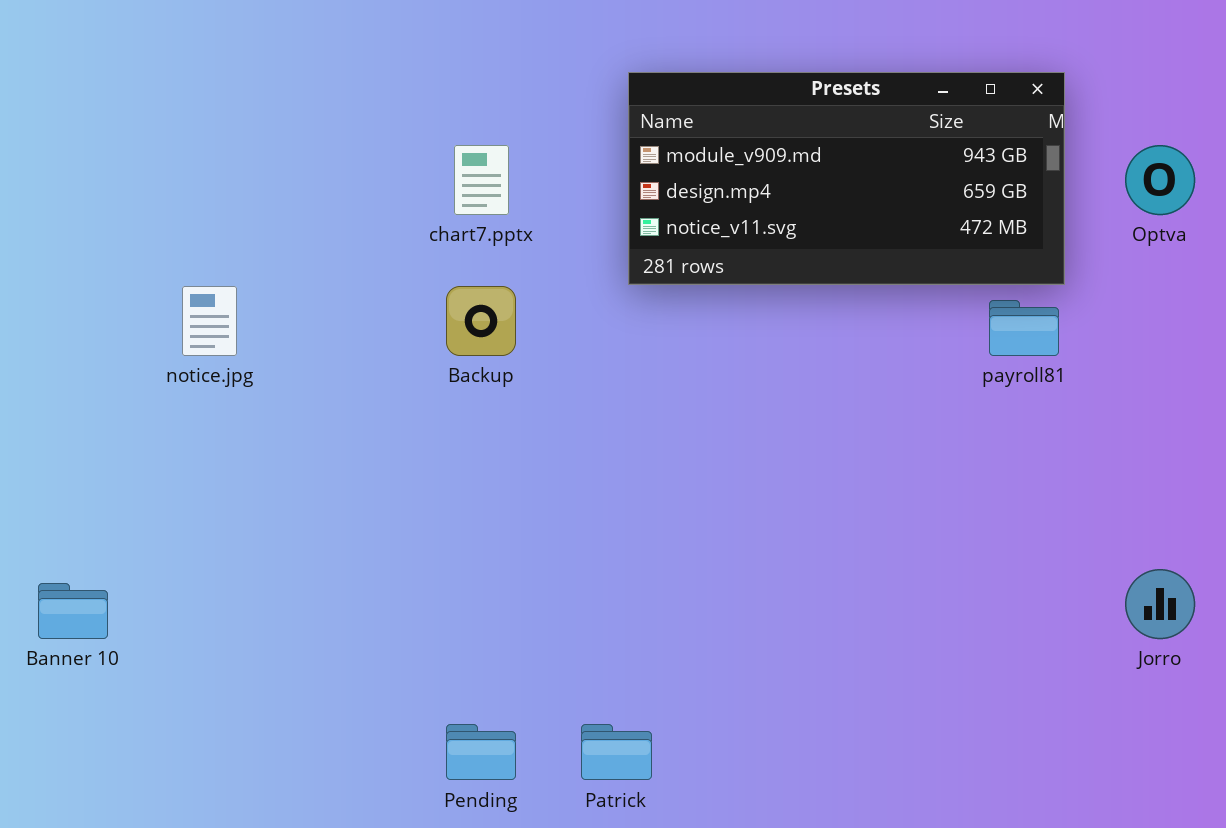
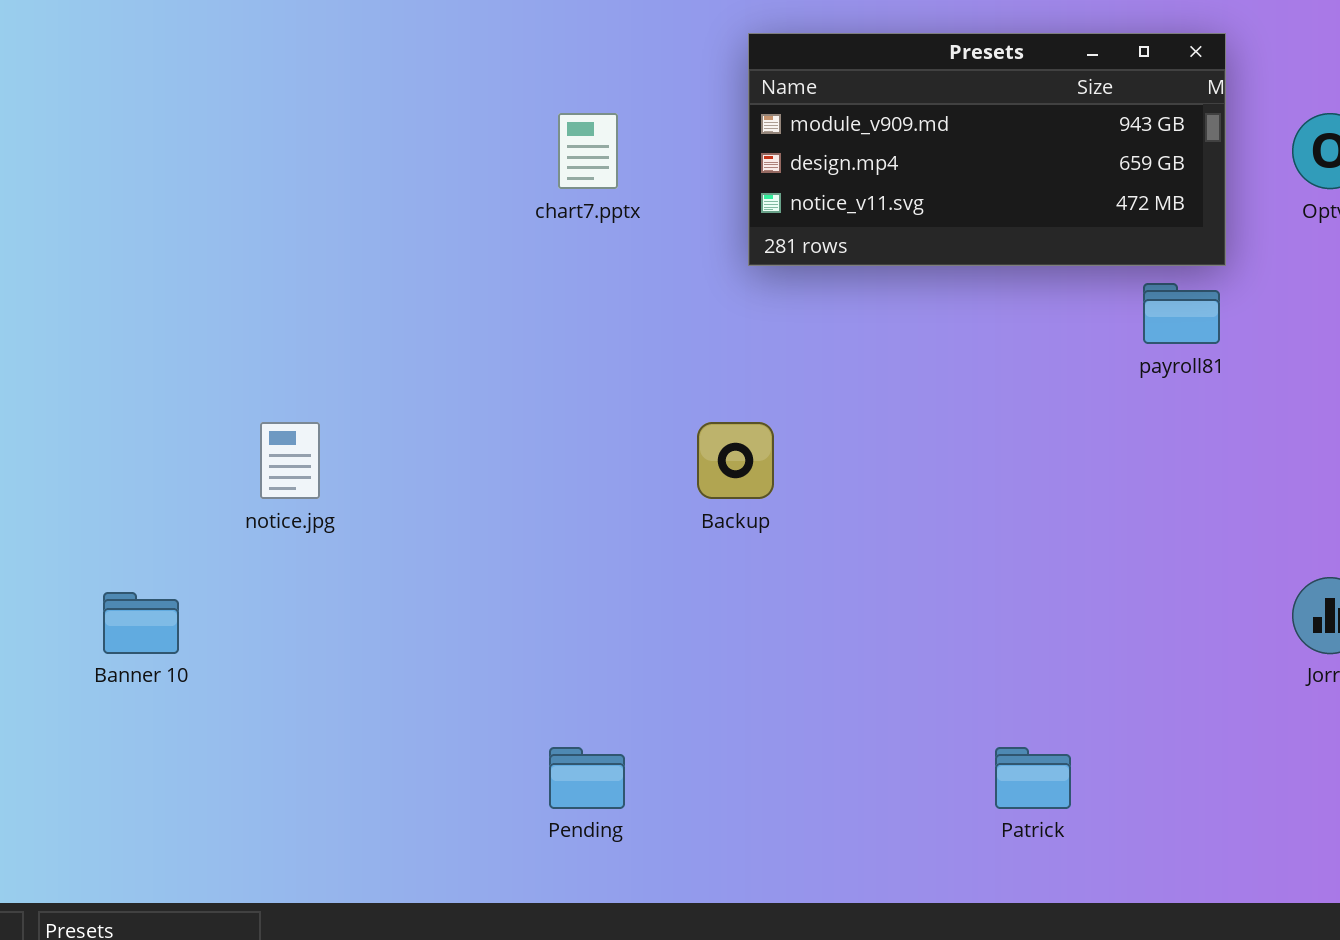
notice.jpg: [182,286,237,356] -> [260,422,320,499], moved
Backup: [446,286,516,356] -> [697,422,774,499], moved
Patrick: [581,724,652,780] -> [995,747,1071,809], moved

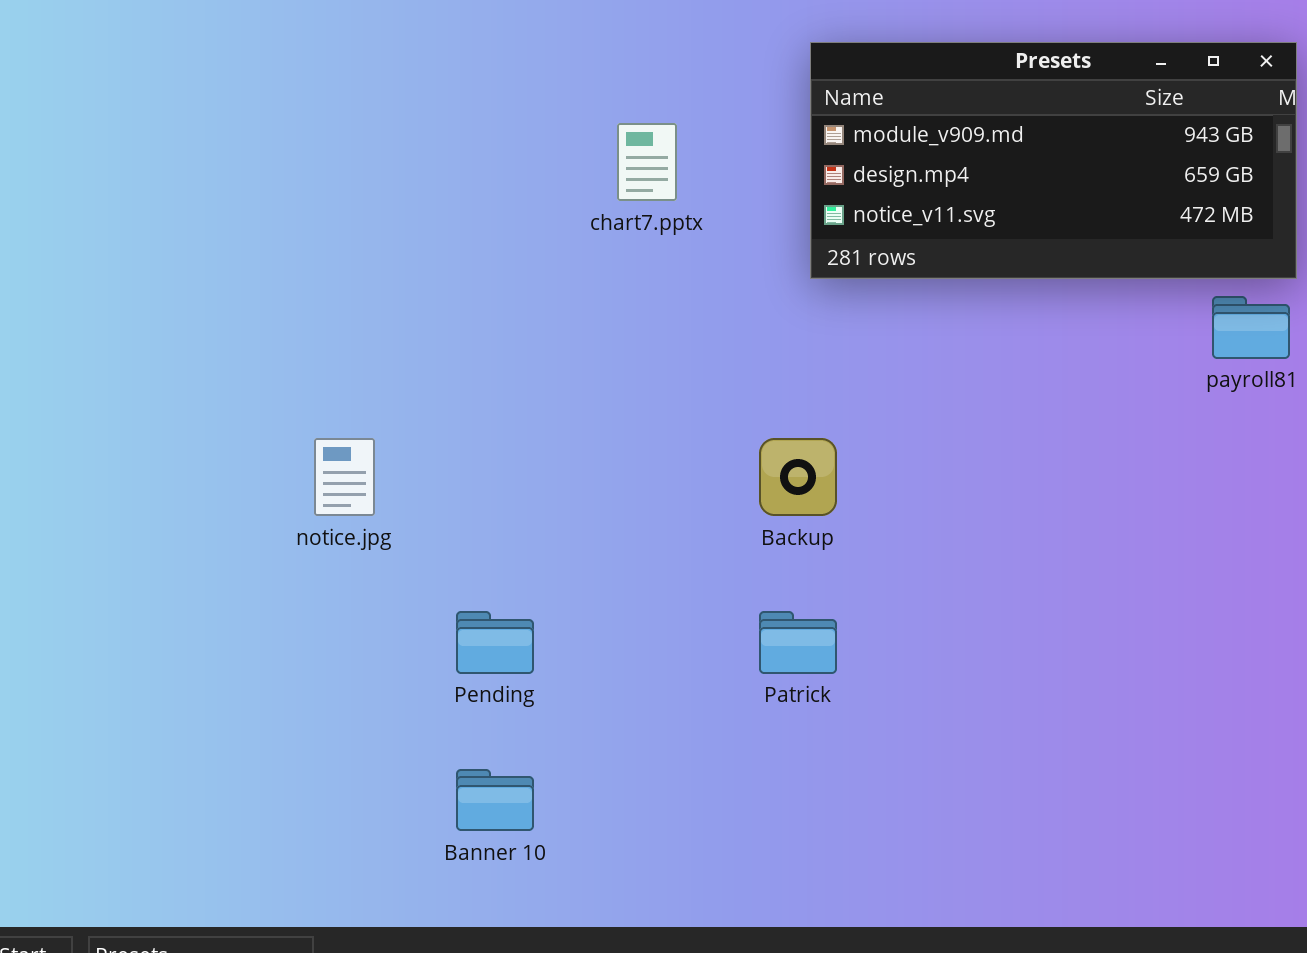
Banner 10: [103,592,179,654] -> [456,769,534,831], moved
Pending: [549,747,625,809] -> [456,611,534,674], moved
Patrick: [995,747,1071,809] -> [759,611,837,674], moved

